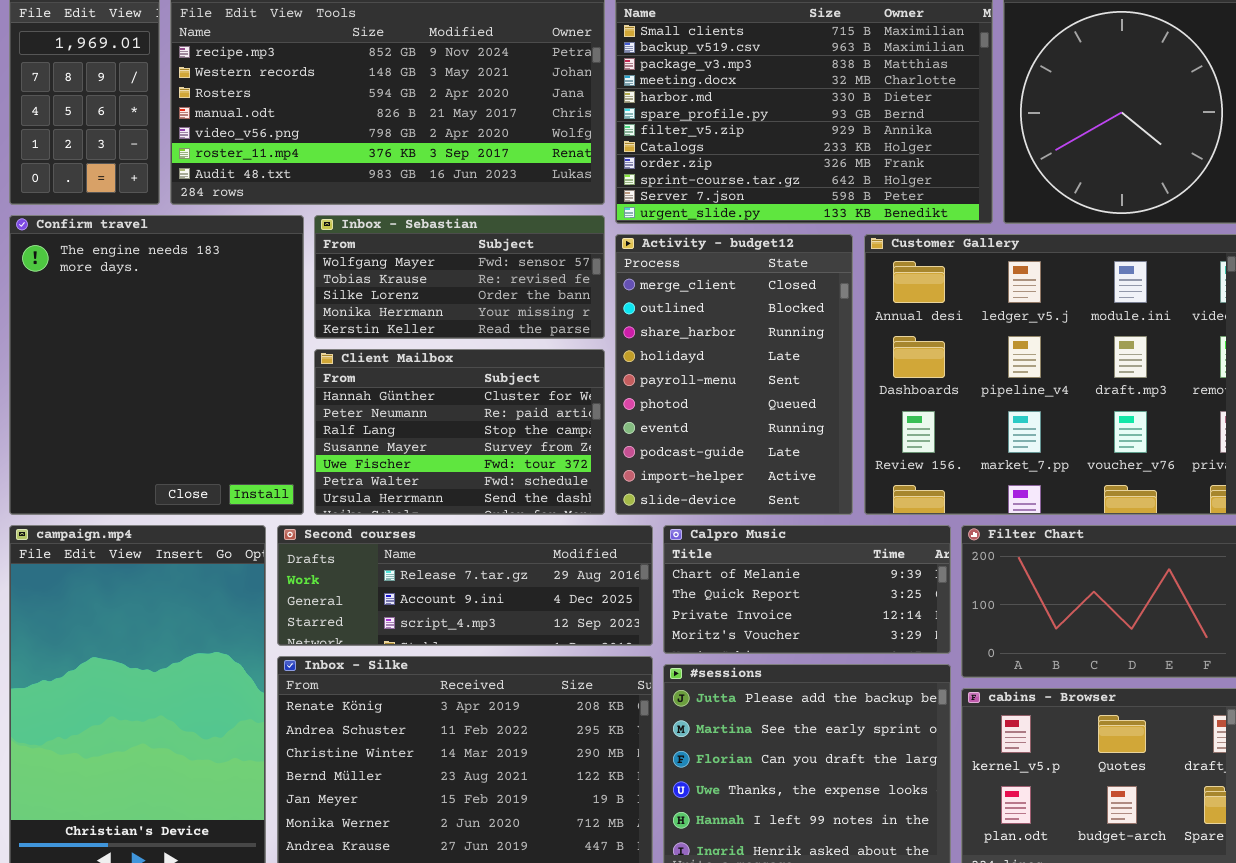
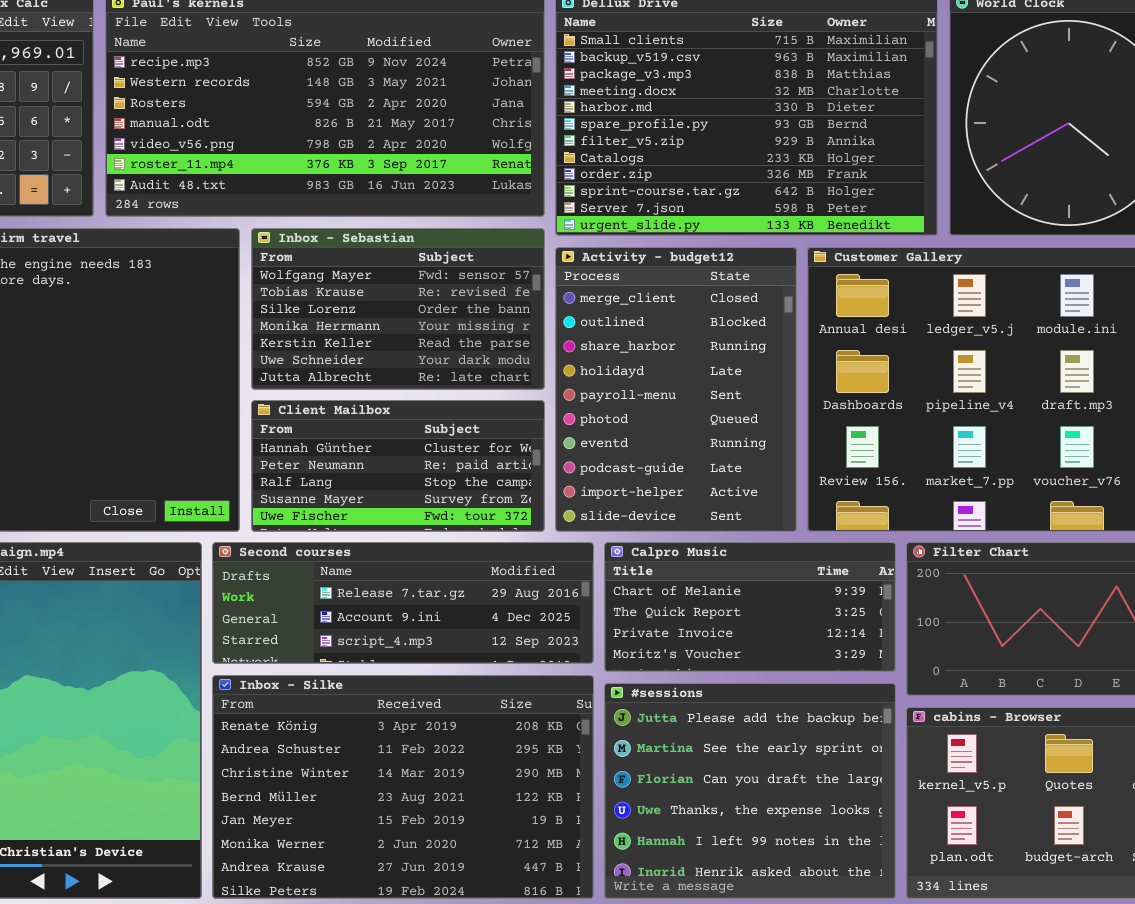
Inbox - Sebastian: [314,215,605,339] -> [251,228,545,390], resized
Client Mailbox: [314,349,605,515] -> [251,400,545,532], resized

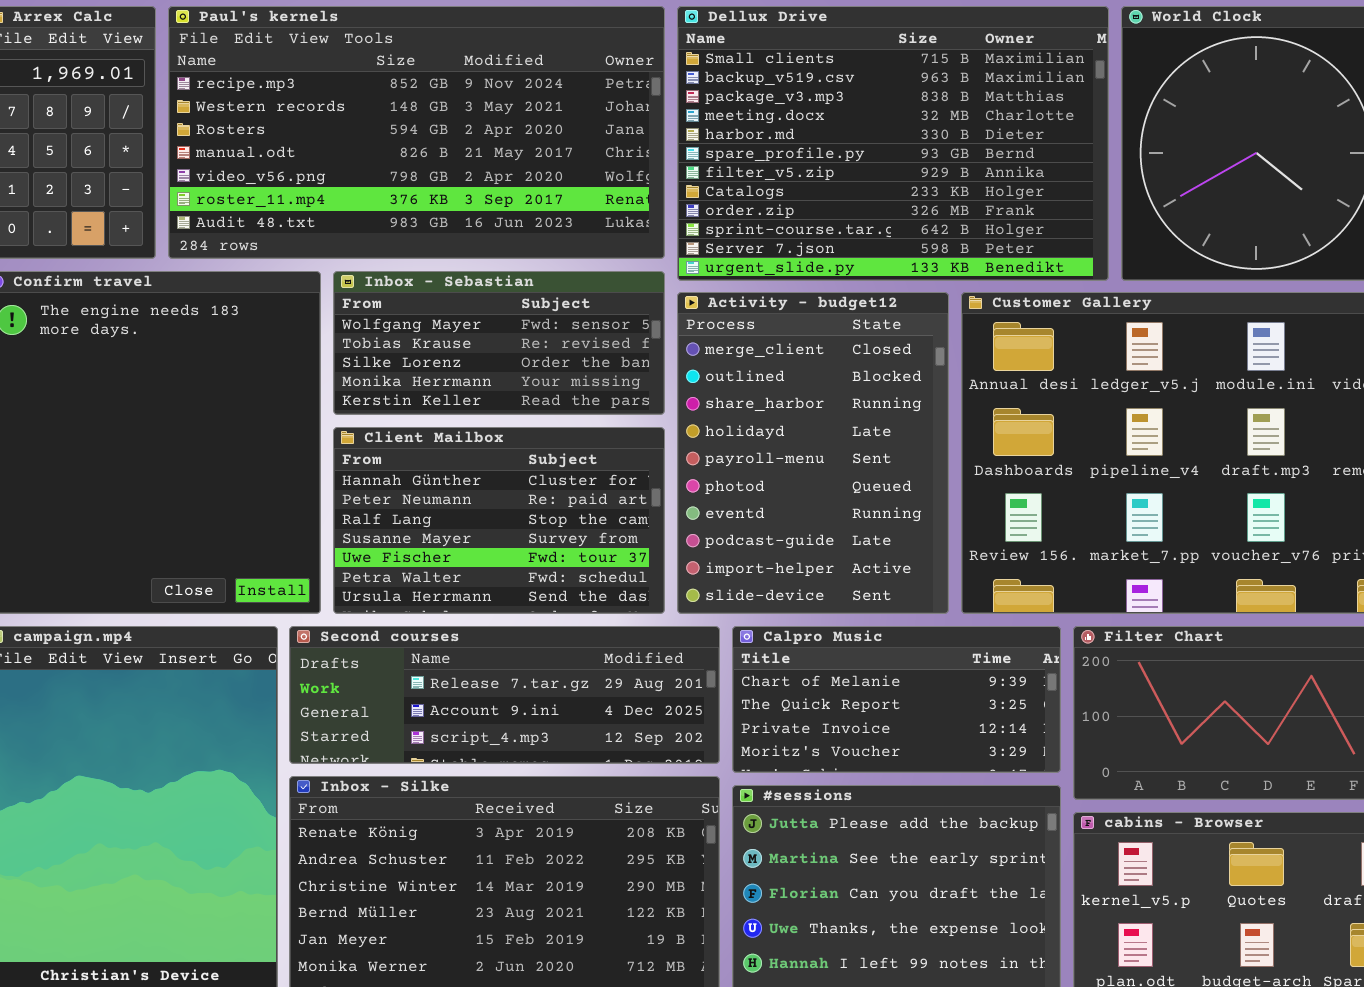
Inbox - Sebastian: [251,228,545,390] -> [333,271,665,415], resized
Client Mailbox: [251,400,545,532] -> [333,427,665,614], resized

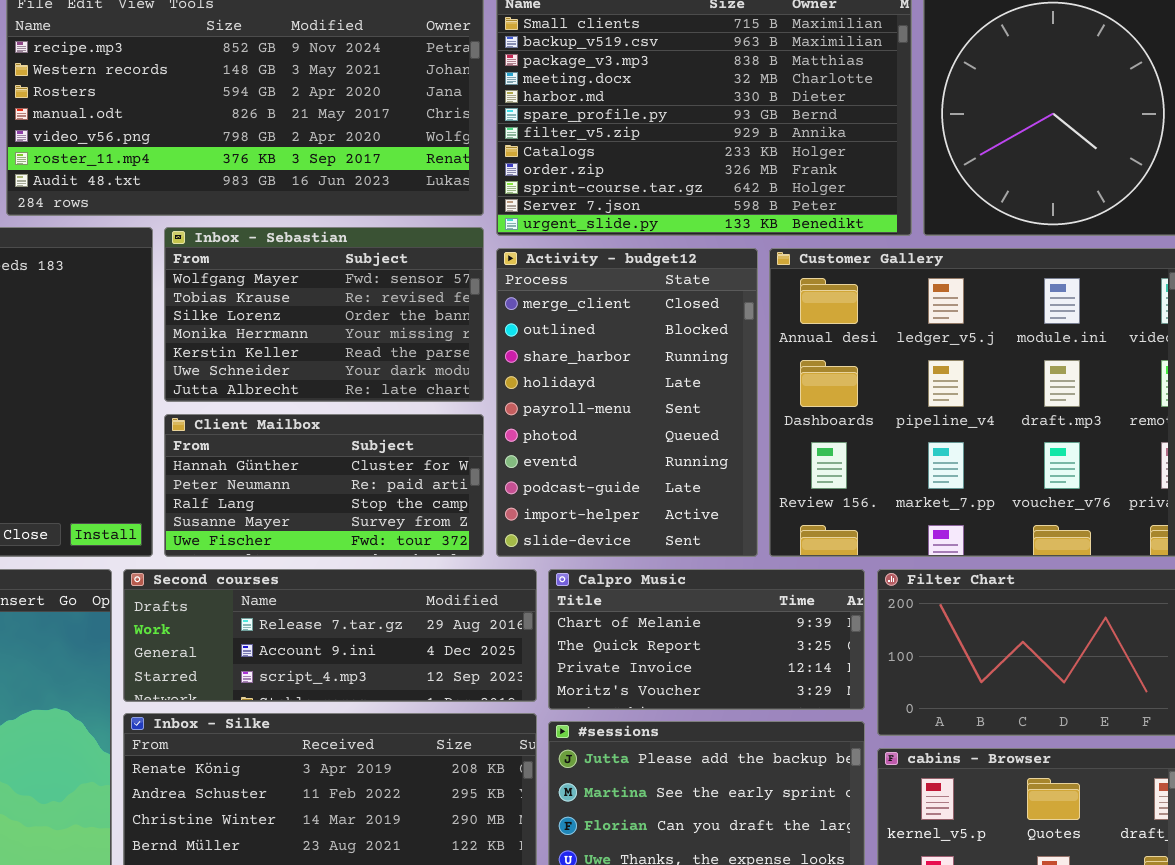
Inbox - Sebastian: [333,271,665,415] -> [164,227,484,402], resized
Client Mailbox: [333,427,665,614] -> [164,414,484,557], resized

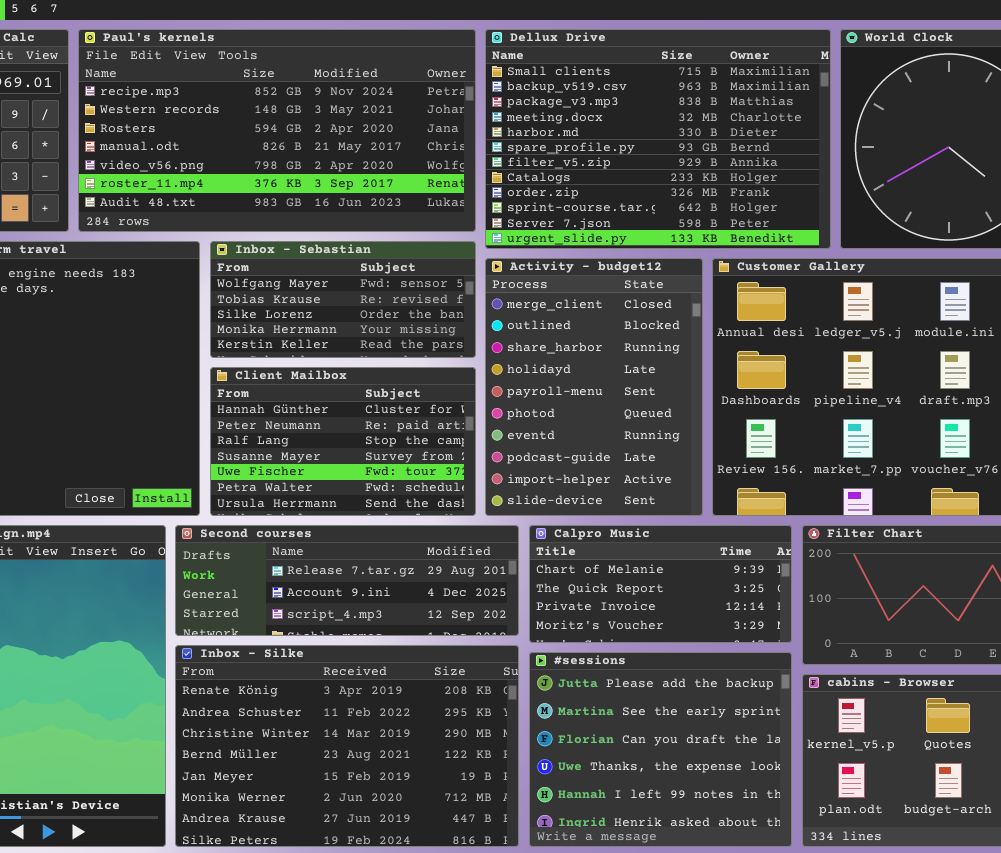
Inbox - Sebastian: [164,227,484,402] -> [210,241,476,358], resized
Client Mailbox: [164,414,484,557] -> [210,367,476,516], resized

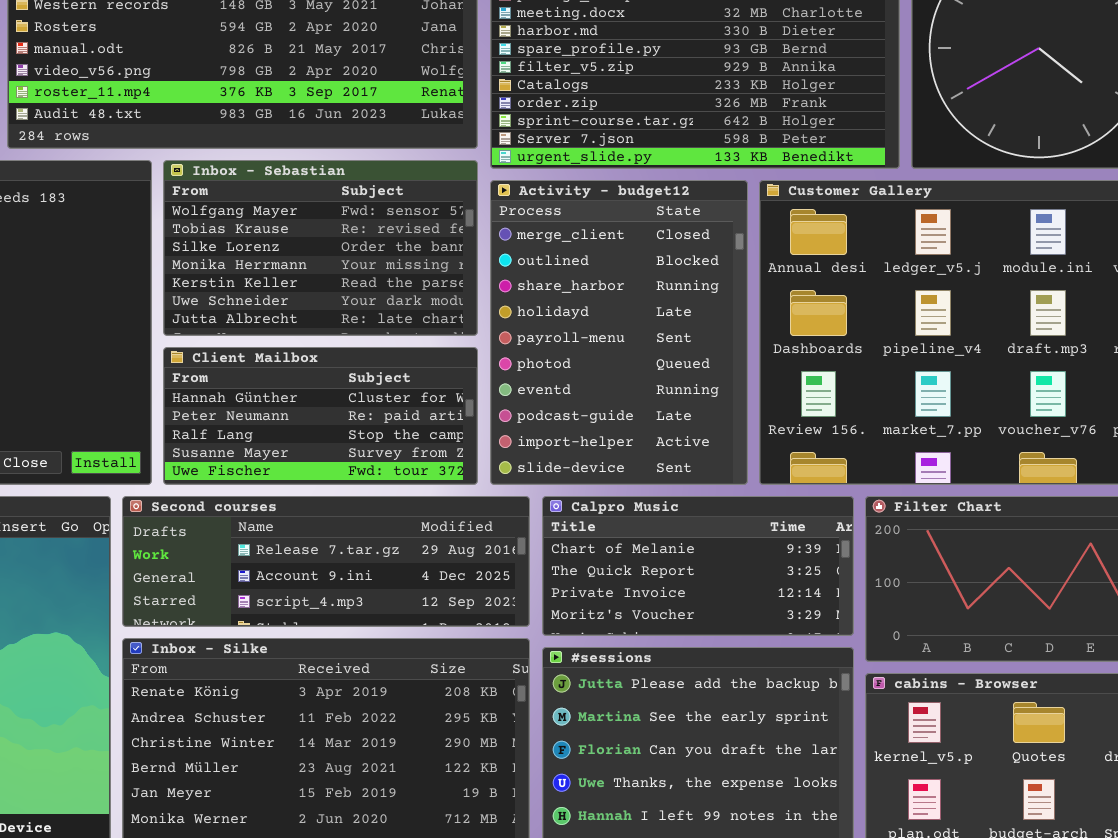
Inbox - Sebastian: [210,241,476,358] -> [163,160,478,336], resized
Client Mailbox: [210,367,476,516] -> [163,347,478,485], resized

